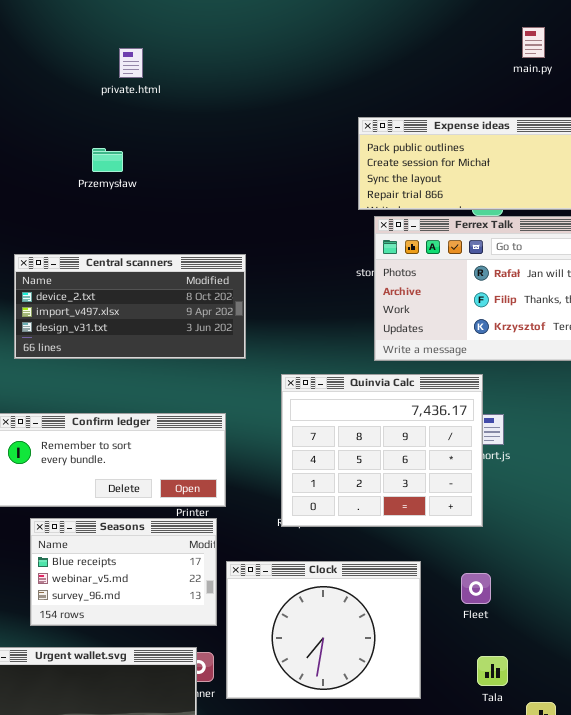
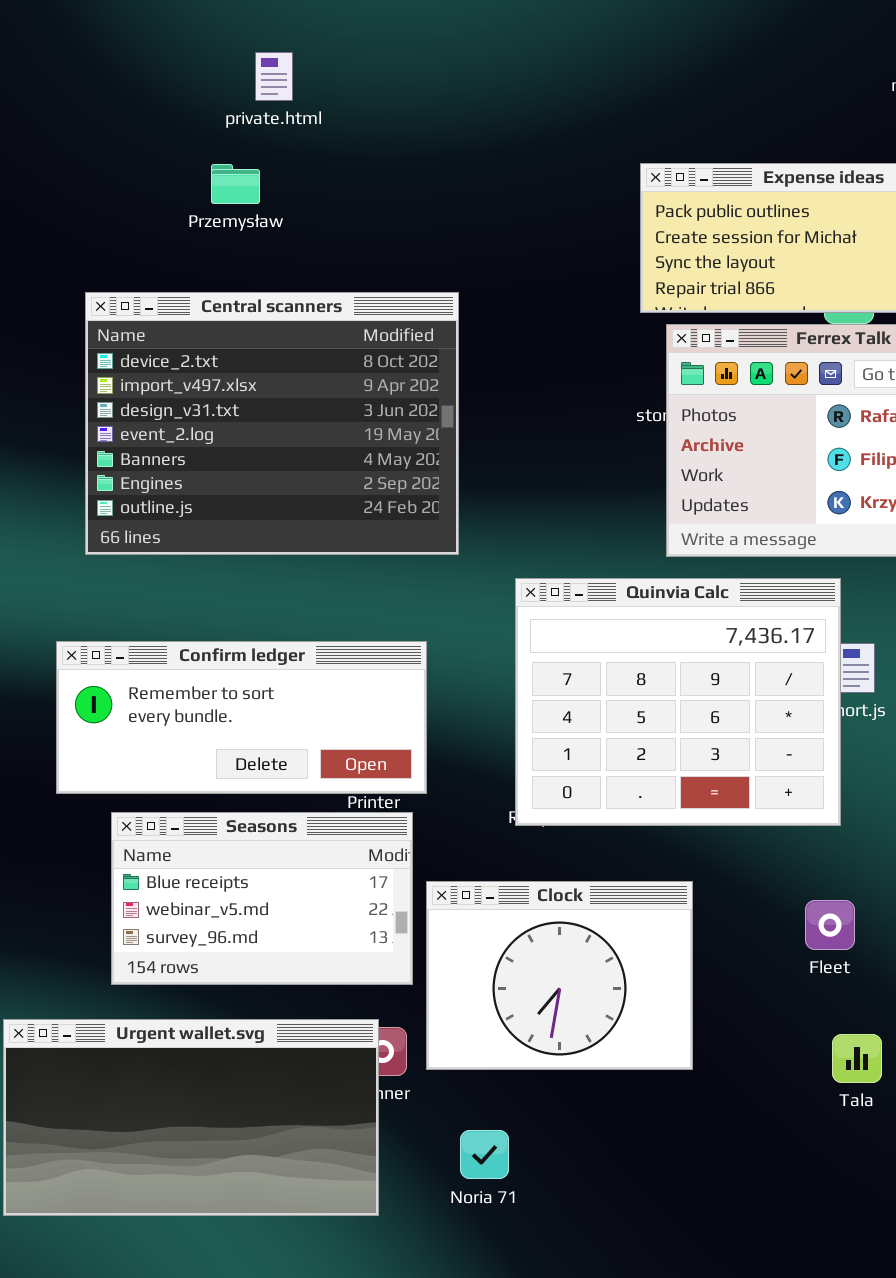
Przemysław: [92,148,123,172] -> [211,164,260,204], moved
Central scanners: [14,254,246,359] -> [85,292,459,555], resized
Clock: [226,561,421,699] -> [426,881,693,1070], resized

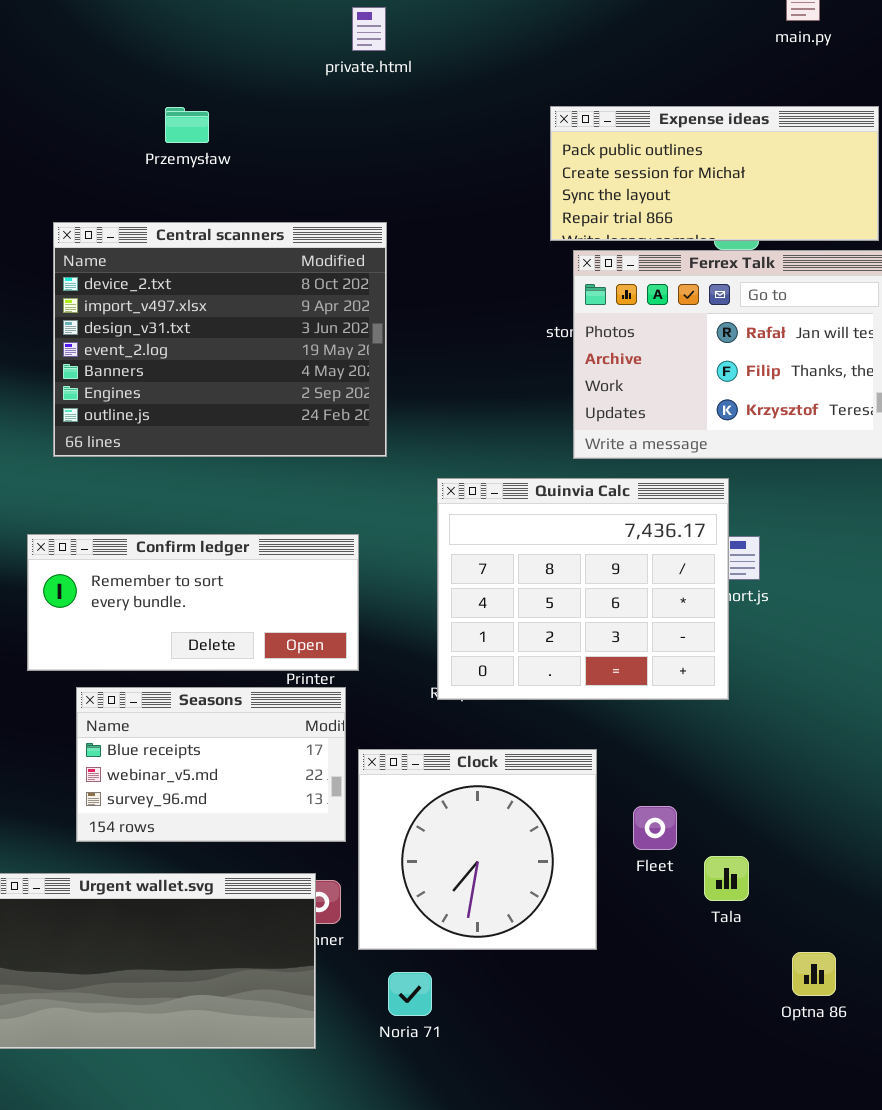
private.html: [255,52,293,101] -> [352,7,386,51], moved
Clock: [426,881,693,1070] -> [358,749,597,950], resized
Fleet: [805,900,855,950] -> [633,806,677,850], moved
Tala: [832,1034,882,1083] -> [704,856,749,901], moved

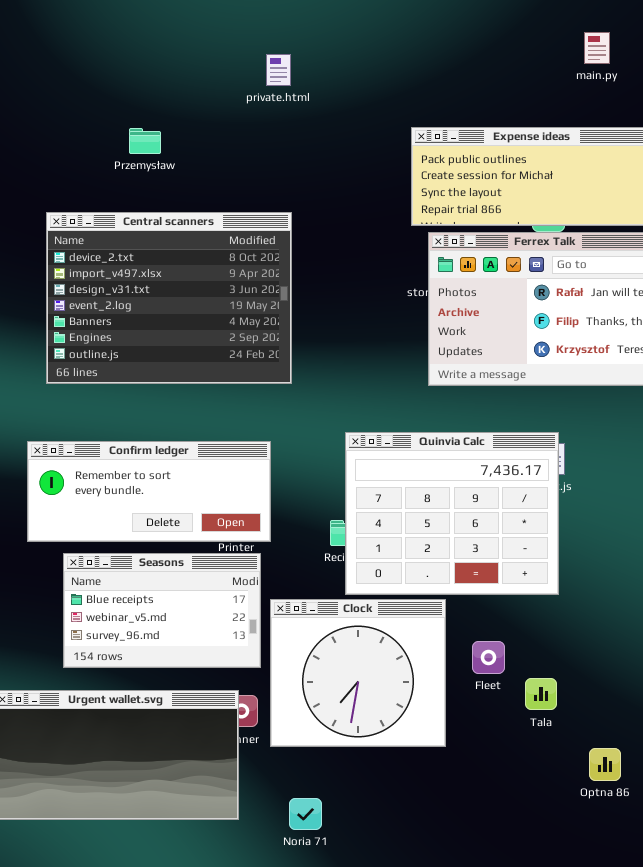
Quinvia Calc: [437,478,729,700] -> [345,432,559,595], moved
Noria 71: [388,972,432,1016] -> [289,798,322,830], moved

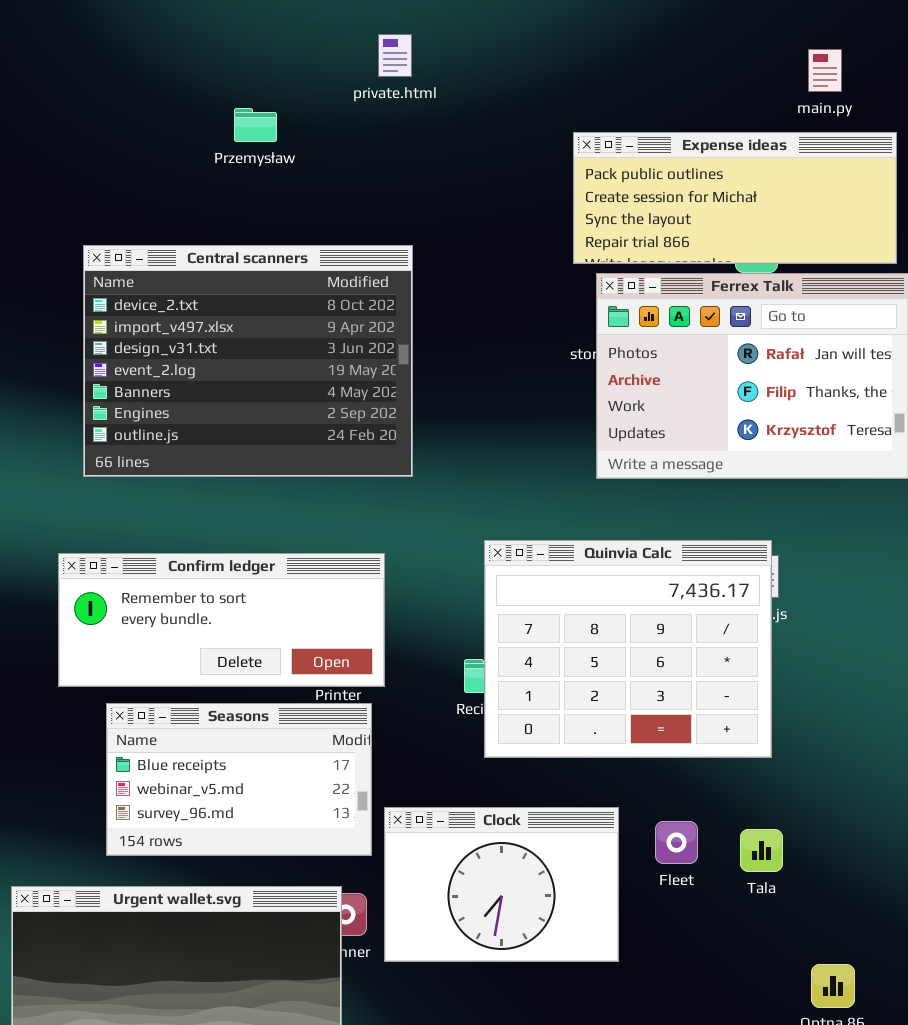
main.py: [584,32,610,64] -> [808,49,842,92], moved
Przemysław: [129,128,161,154] -> [234,108,277,142], moved
Clock: [270,599,446,747] -> [384,807,619,962], resized
Tala: [525,678,557,710] -> [740,829,783,872], moved

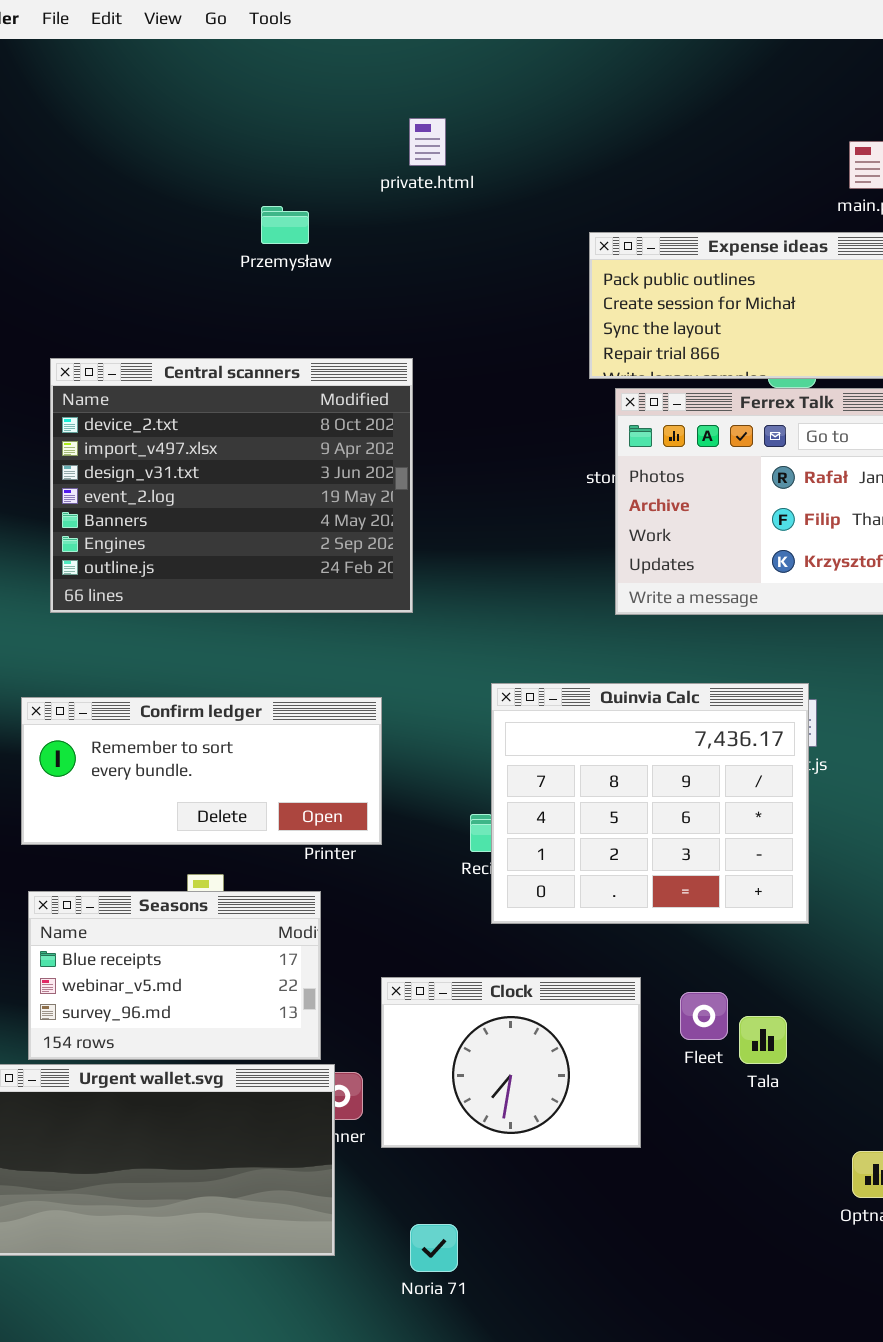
private.html: [378,34,412,77] -> [409,118,446,166], moved
Przemysław: [234,108,277,142] -> [261,206,309,244], moved
Seasons: [106,703,372,856] -> [28,891,321,1060], moved
Tala: [740,829,783,872] -> [739,1016,787,1064], moved

